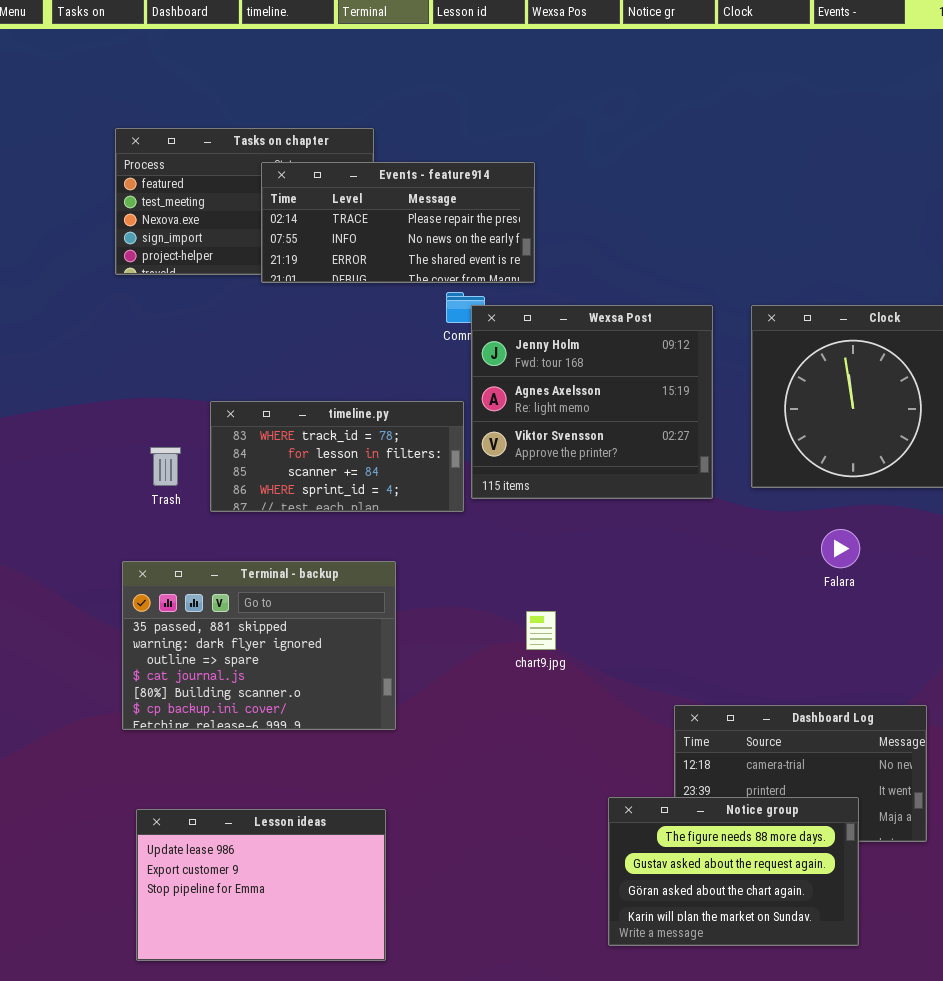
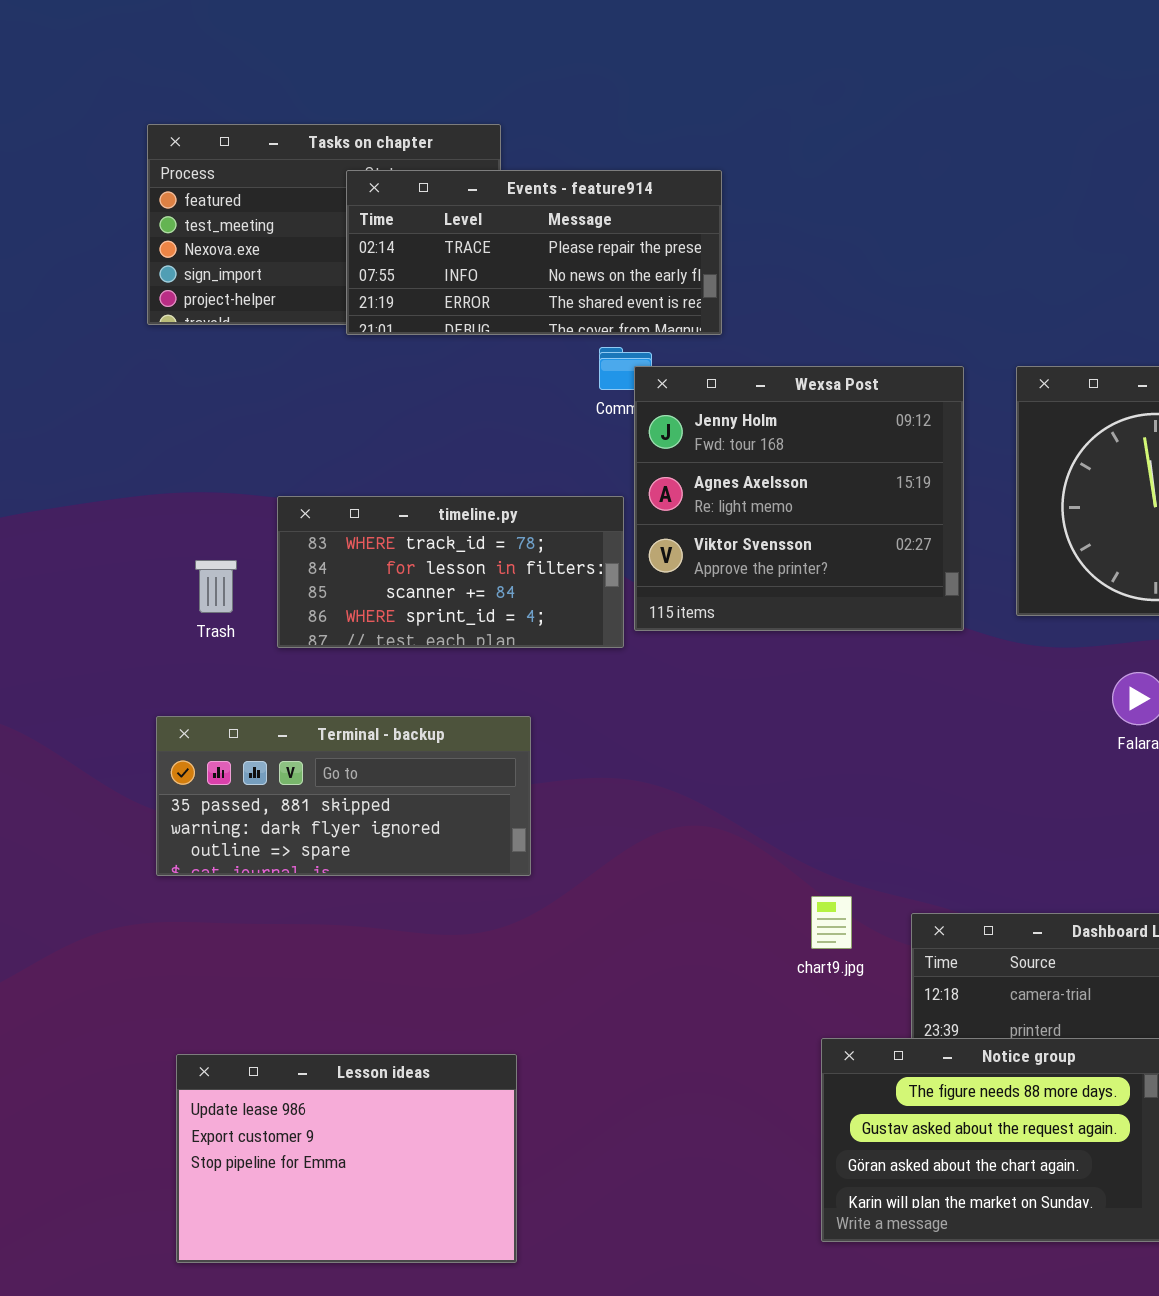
Terminal - backup: [122,561,396,730] -> [156,716,531,876], resized
chart9.jpg: [526,611,556,650] -> [811,896,852,949], moved

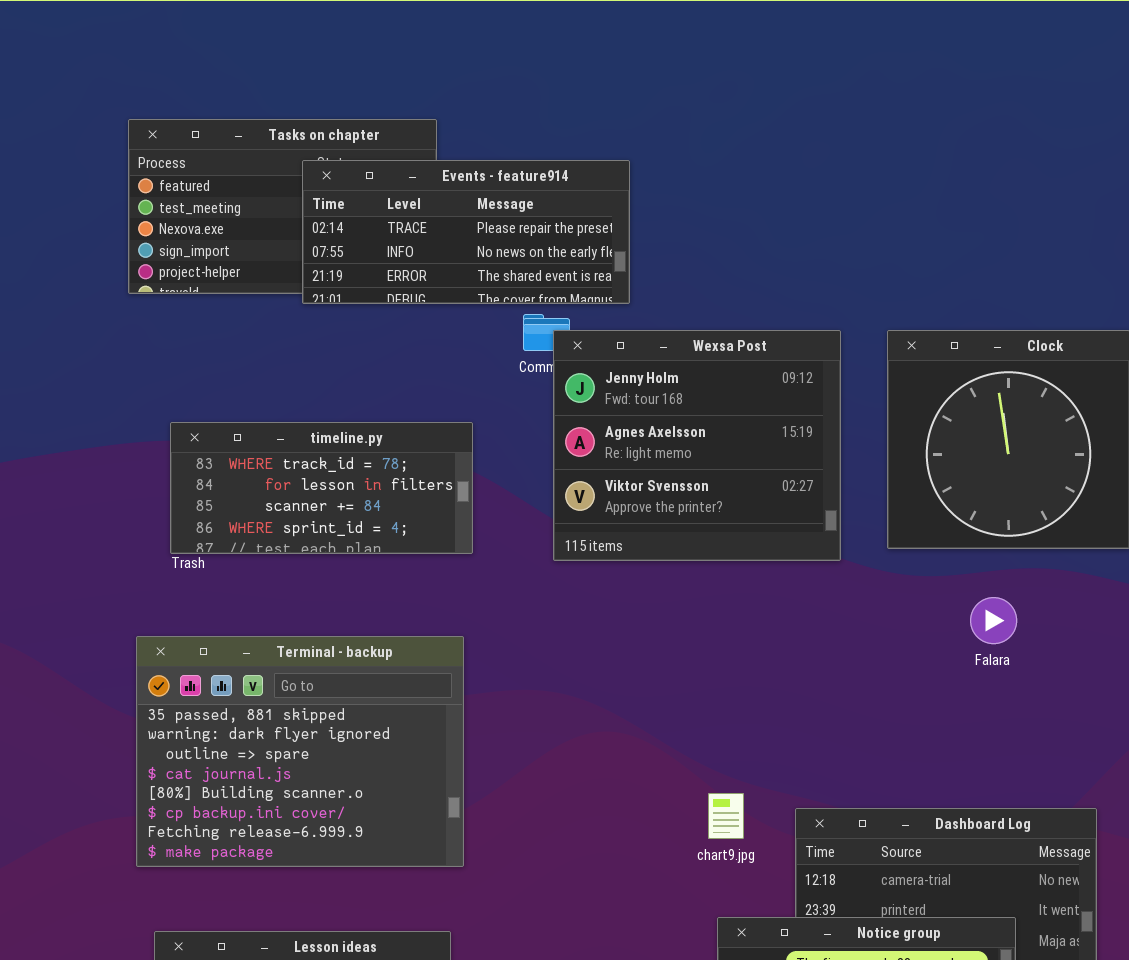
timeline.py: [277,496,624,648] -> [170,422,473,554], moved
Terminal - backup: [156,716,531,876] -> [136,636,464,867], resized

